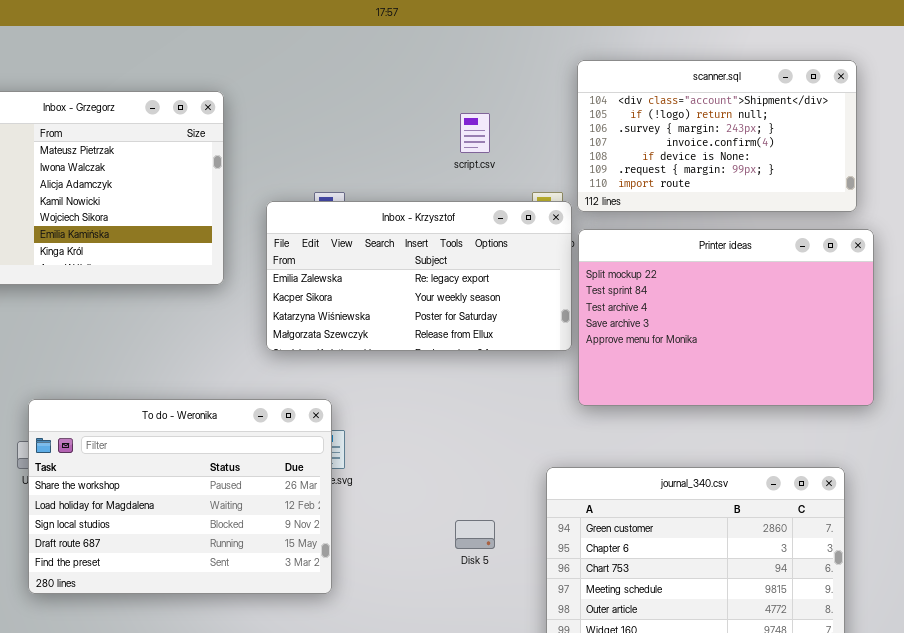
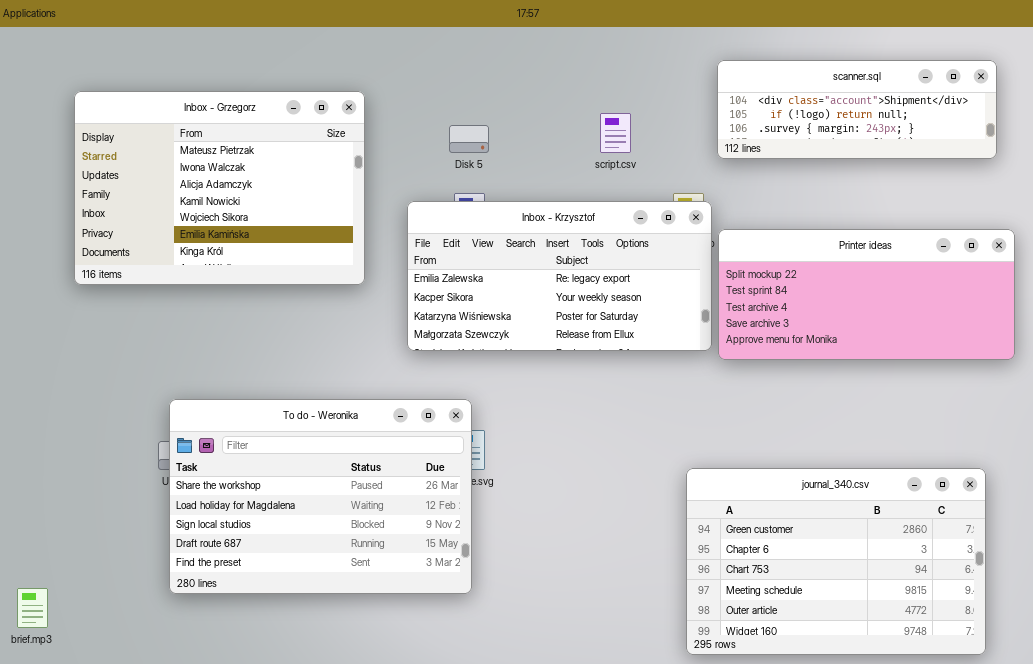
scanner.sql: [577,60,857,212] -> [717,60,997,159], resized
Printer ideas: [578,229,874,406] -> [718,229,1015,360], resized
Disk 5: [455,520,495,549] -> [449,125,489,153], moved

